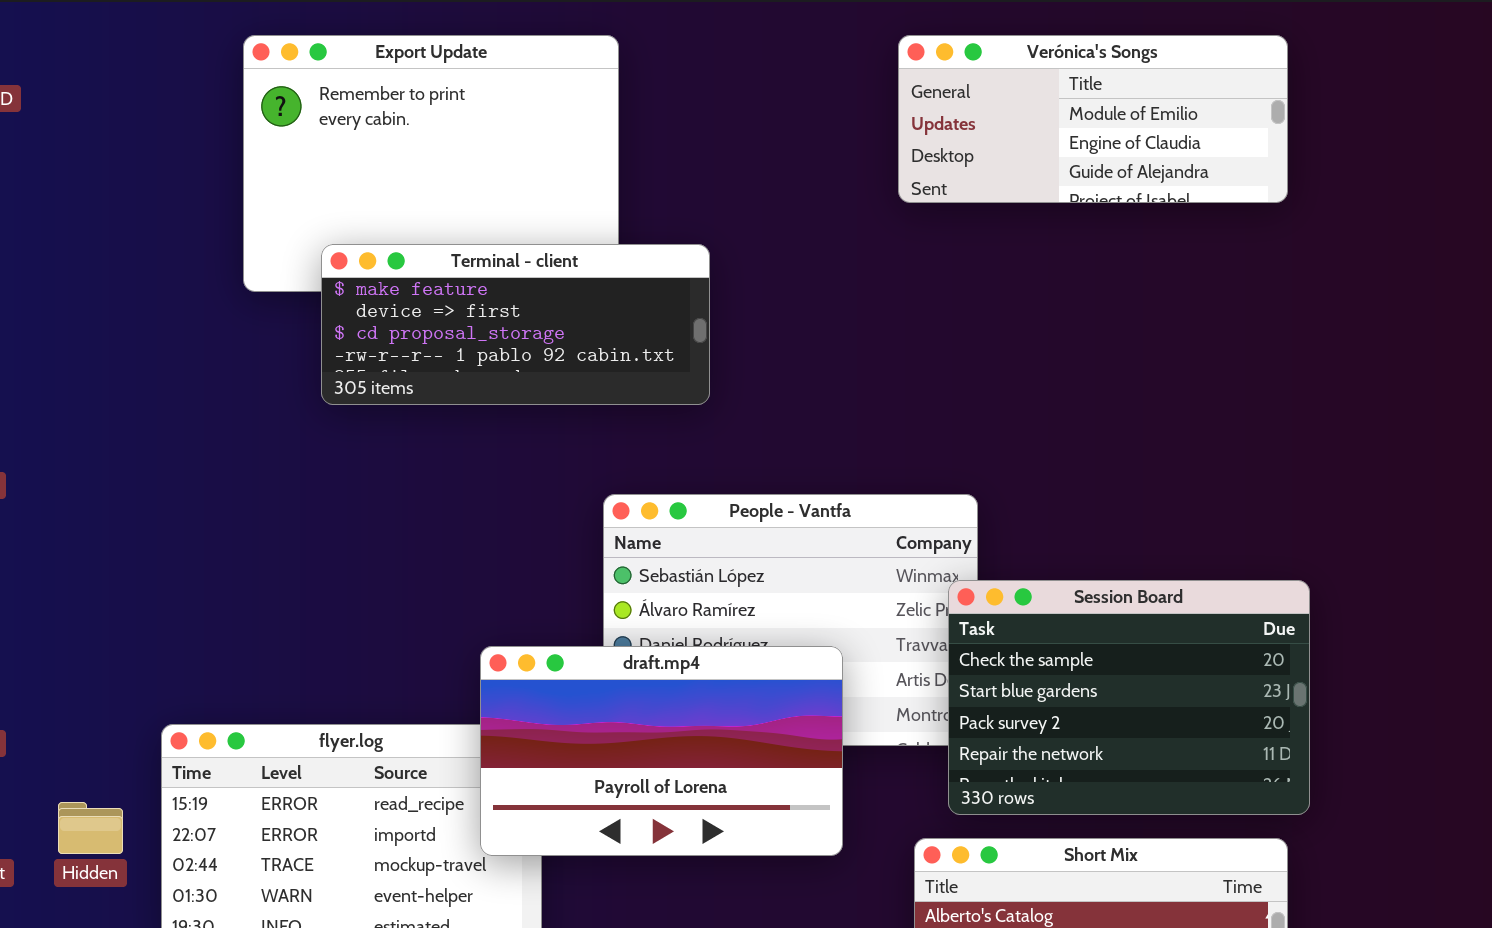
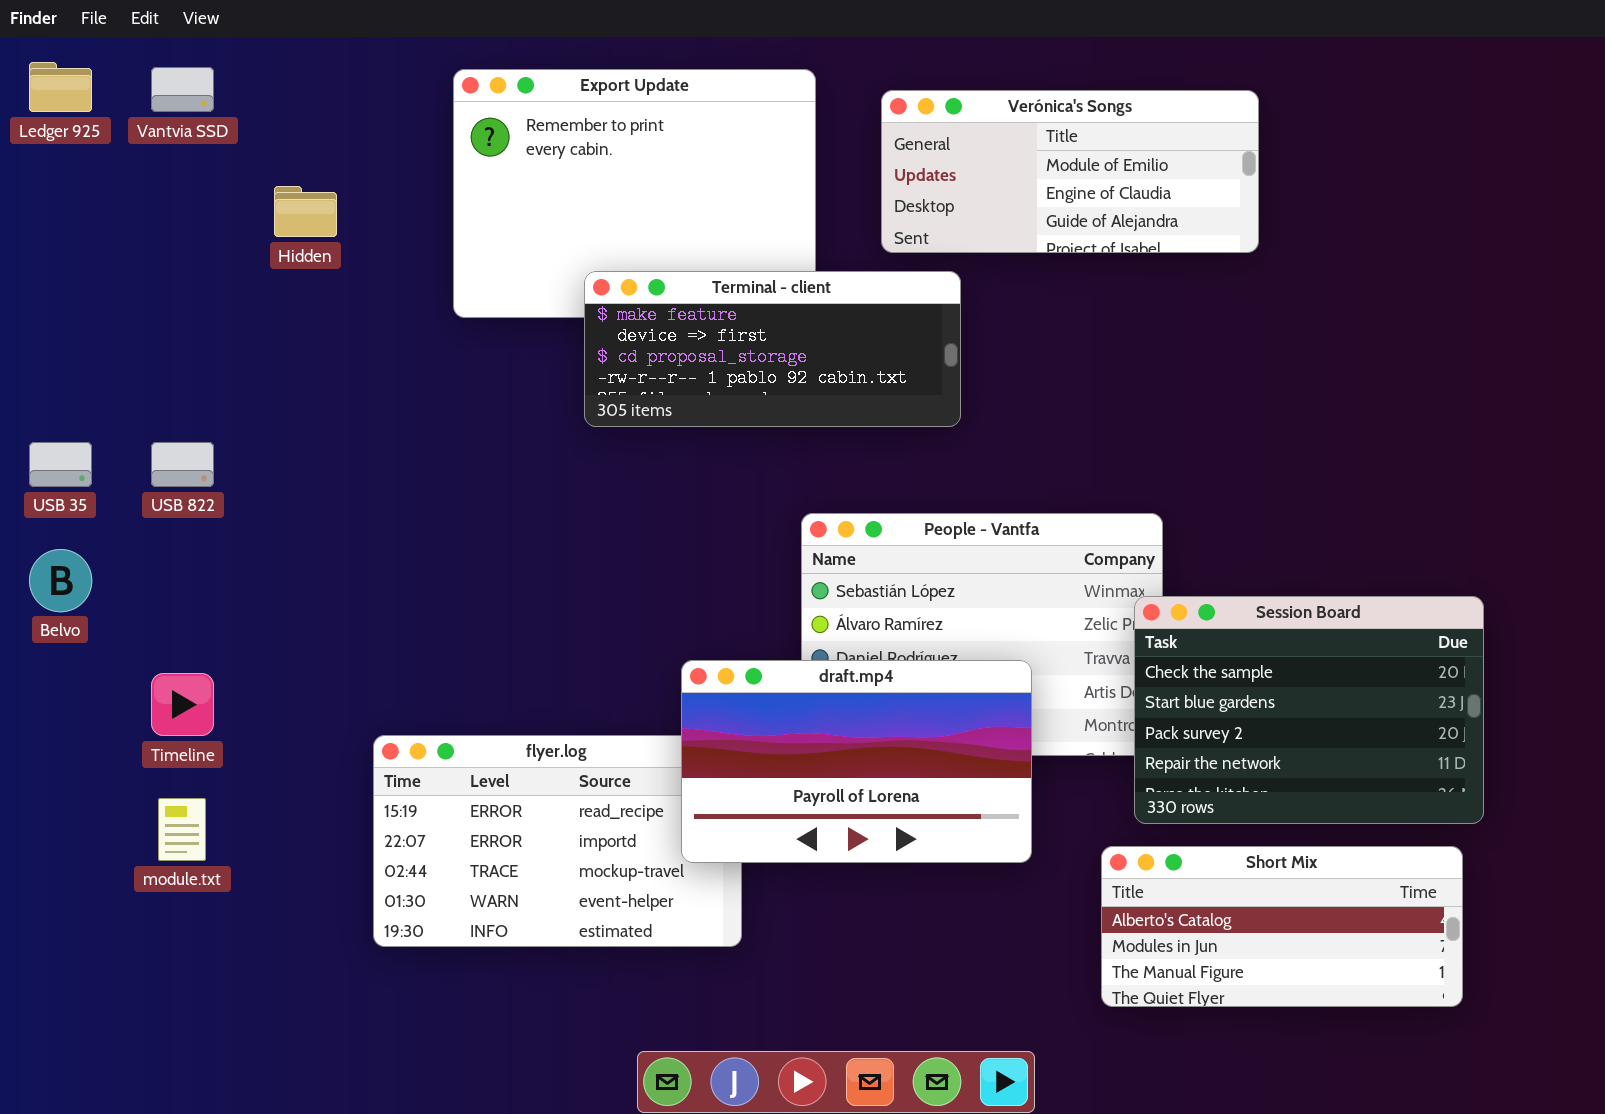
Verónica's Songs: [898,35,1288,203] -> [881,90,1259,253], moved
Terminal - client: [321,244,710,405] -> [584,271,961,427], moved
Hidden: [58,802,123,854] -> [274,186,337,237], moved

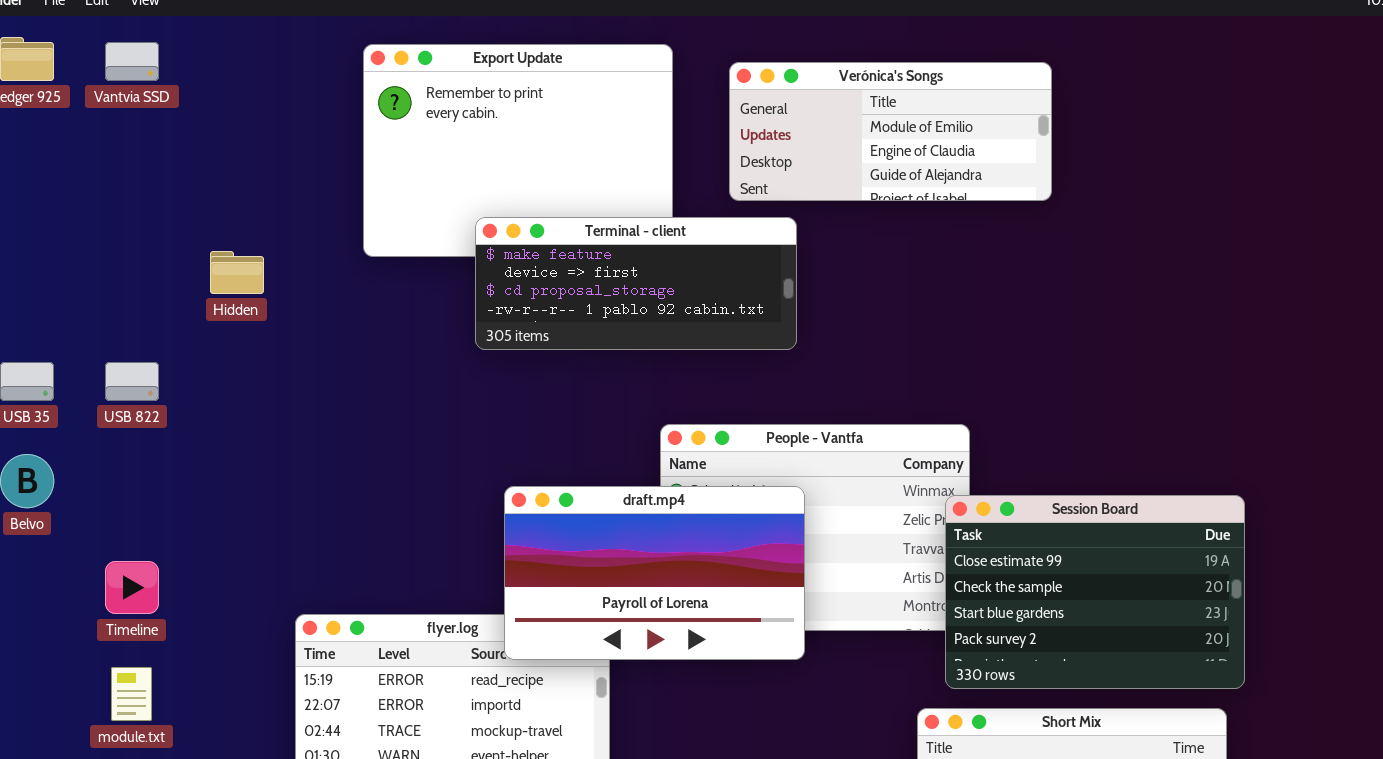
Hidden: [274,186,337,237] -> [210,251,264,294], moved
Session Board: [1134,596,1484,824] -> [945,495,1245,689], scrolled up 1 row
draft.mp4: [681,660,1032,863] -> [504,486,805,660], moved

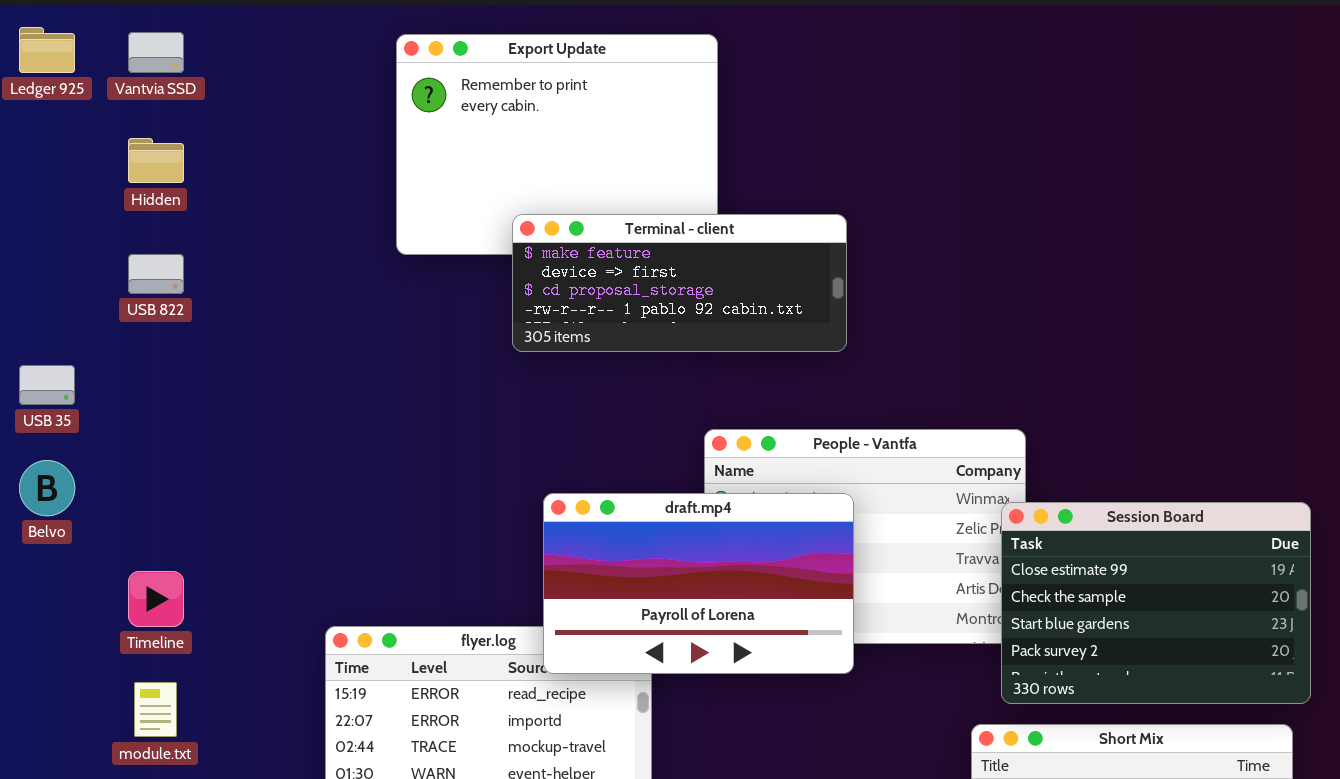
Verónica's Songs: [729,62,1052,201] -> none, closed
Hidden: [210,251,264,294] -> [128,138,184,183], moved
USB 822: [105,362,159,401] -> [128,254,184,294], moved

